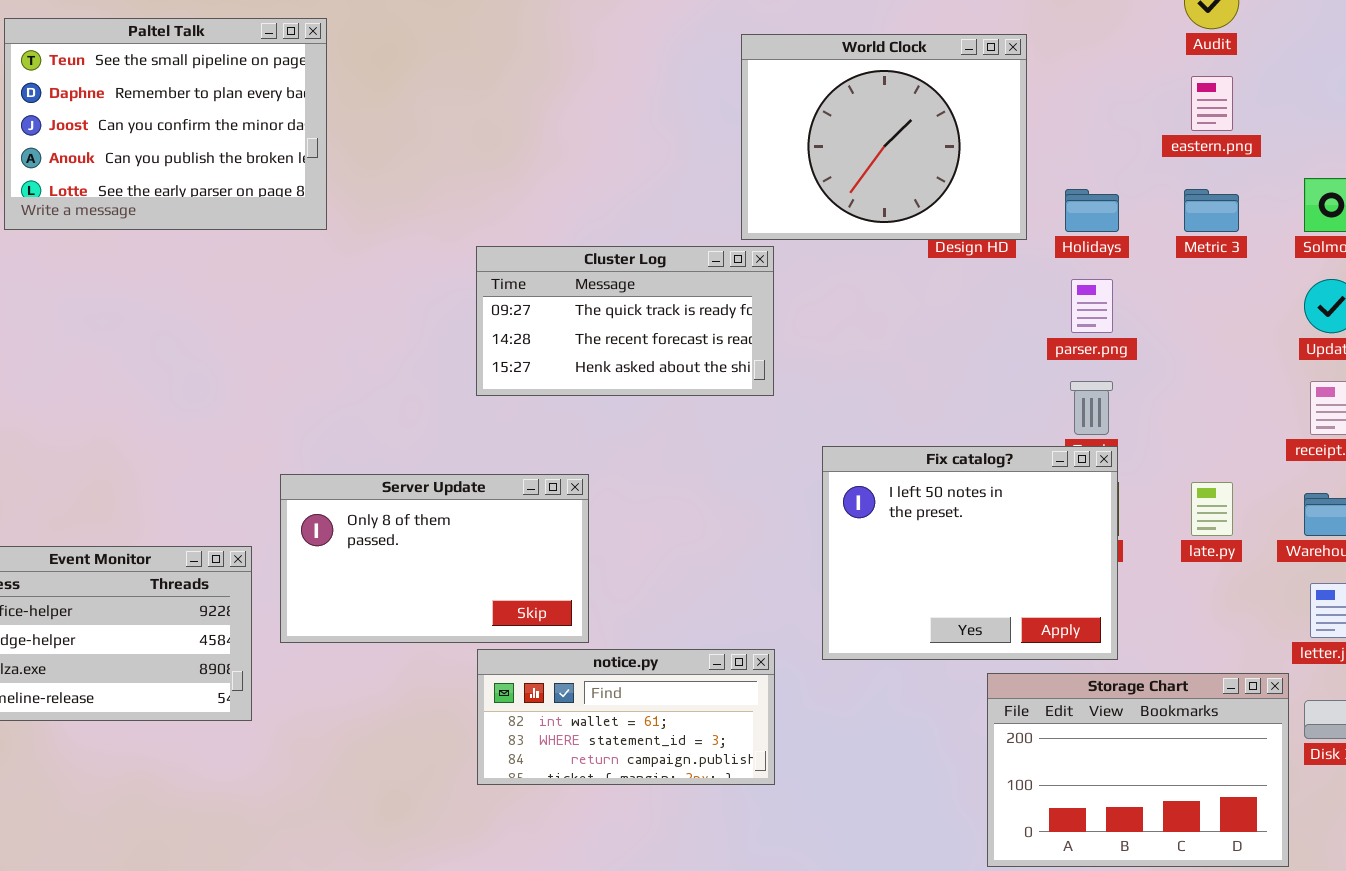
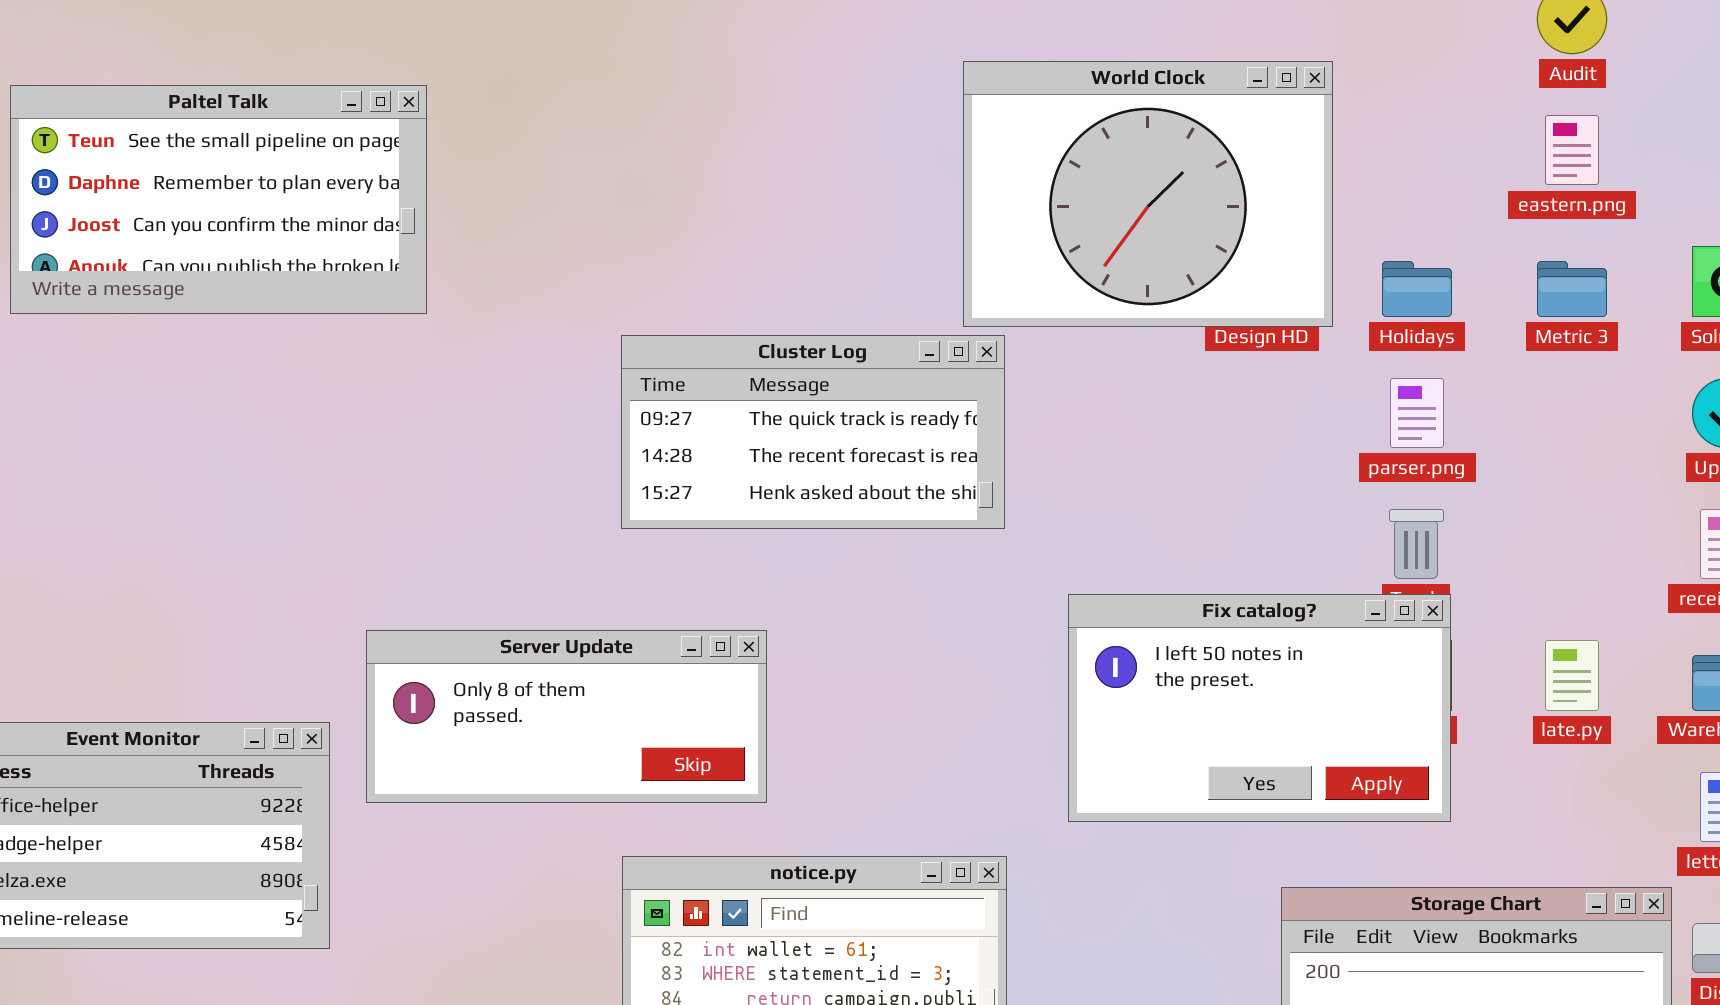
Paltel Talk: [4,18,327,230] -> [10,85,427,314], resized
Fix catalog?: [822,446,1118,660] -> [1068,594,1451,822], resized
Server Update: [280,474,589,643] -> [366,630,767,803], resized

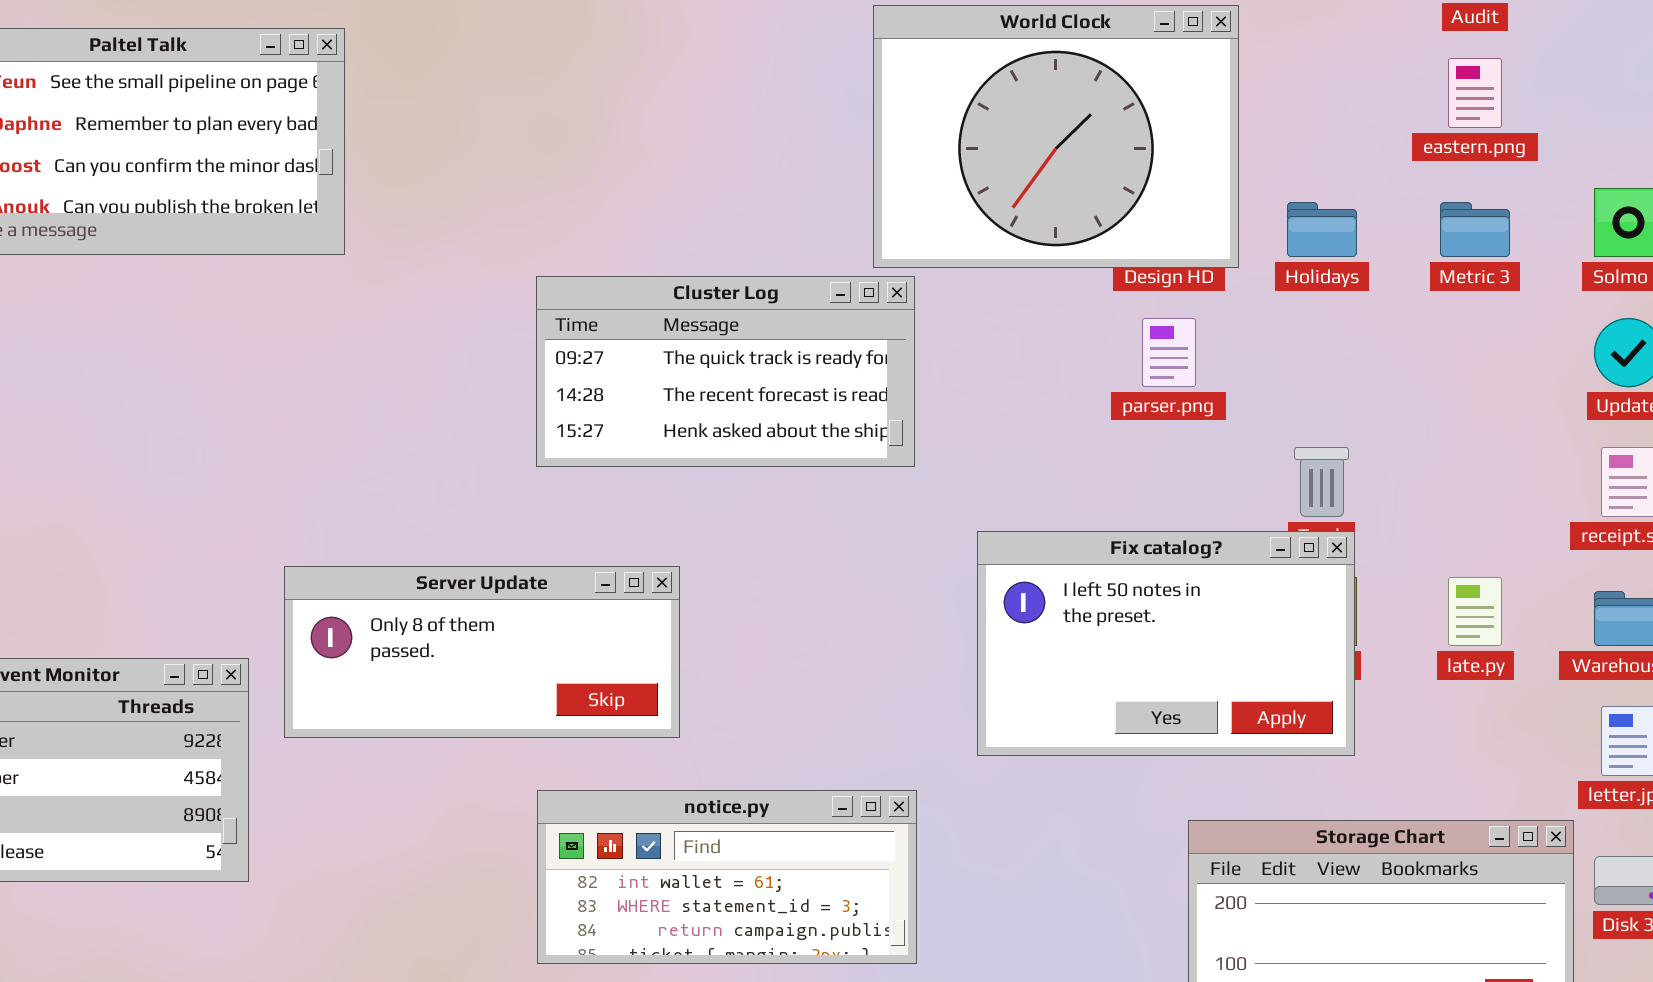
parser.png: [1390,378,1444,448] -> [1142,318,1196,387], moved

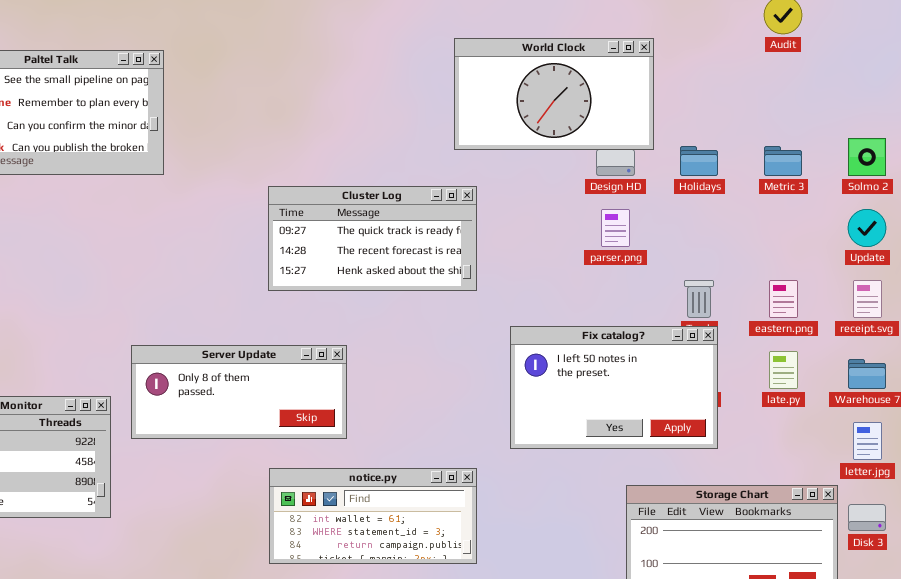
World Clock: [873,5,1239,268] -> [454,38,654,150], resized
eastern.png: [1448,58,1502,128] -> [769,280,798,318], moved

